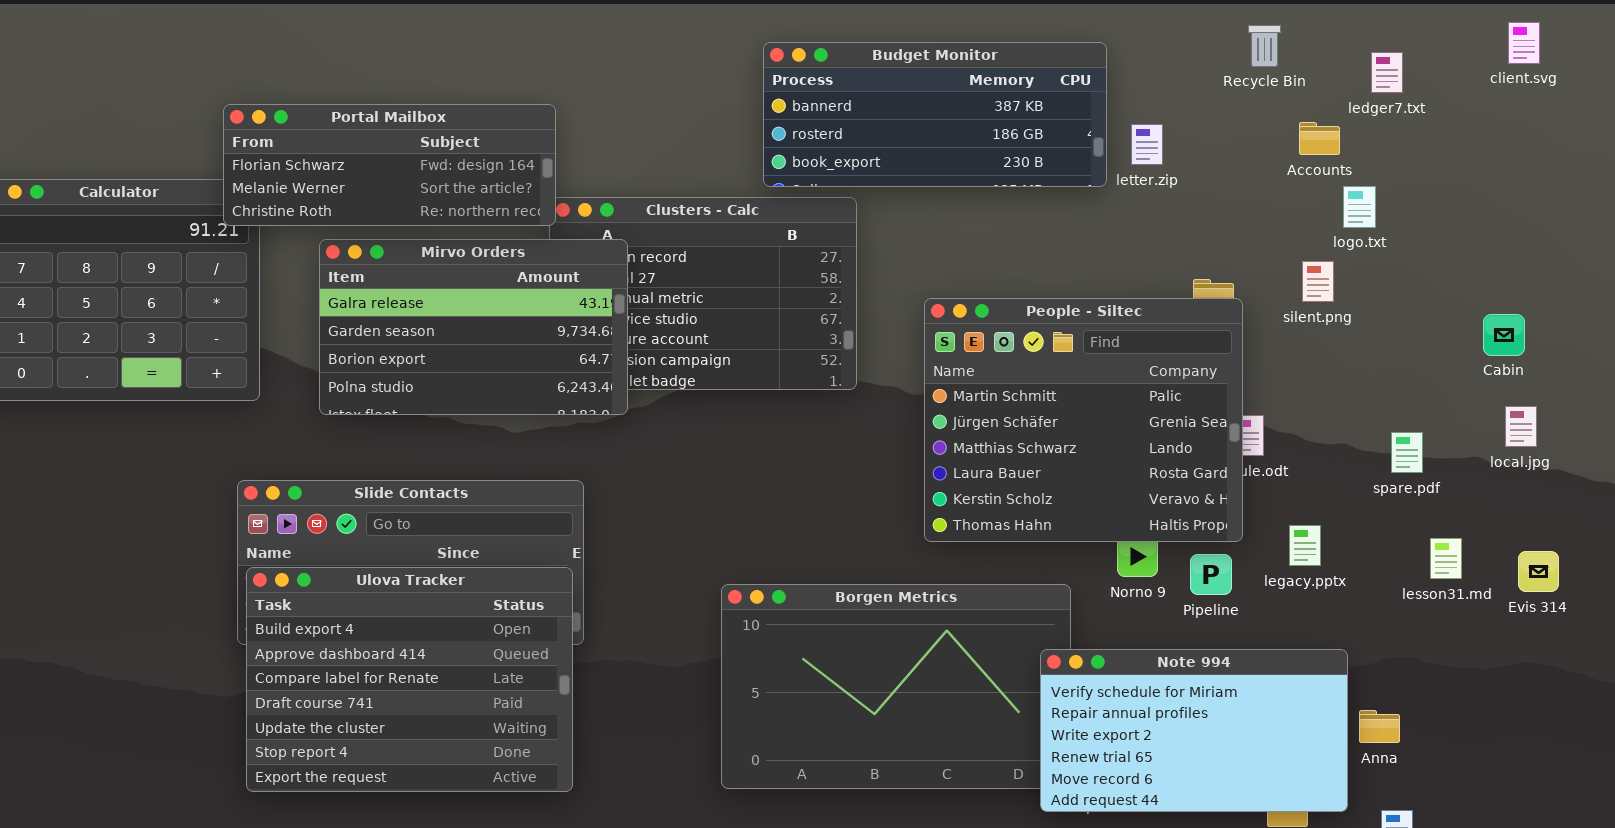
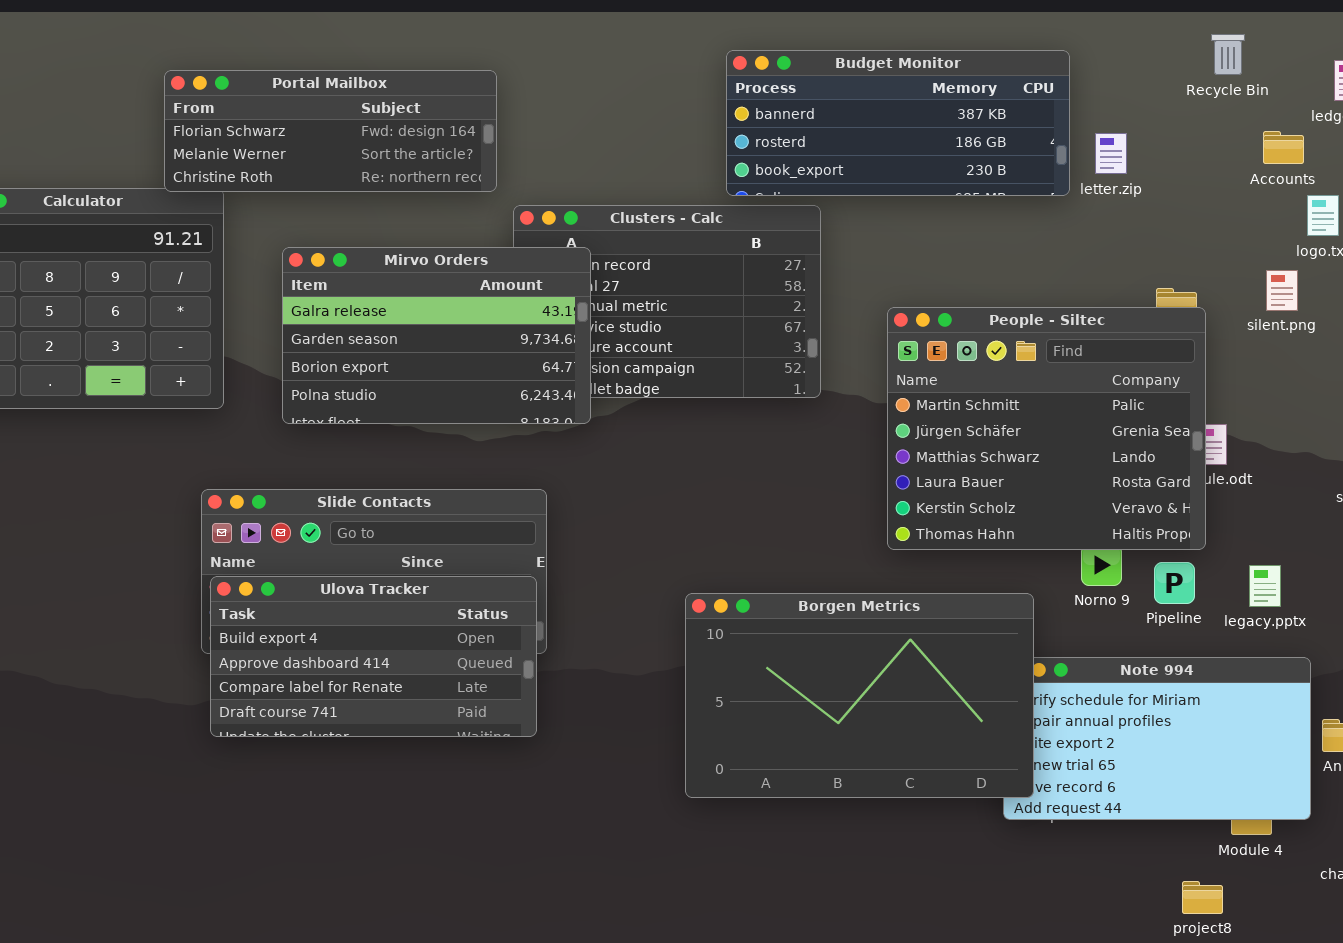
Portal Mailbox: [223,104,556,226] -> [164,70,497,192], moved
legacy.pptx: [1289,525,1321,566] -> [1249,565,1281,607], moved
Ulova Tracker: [246,567,573,792] -> [210,576,537,737], resized
Borgen Metrics: [721,584,1071,789] -> [685,593,1034,798], raised

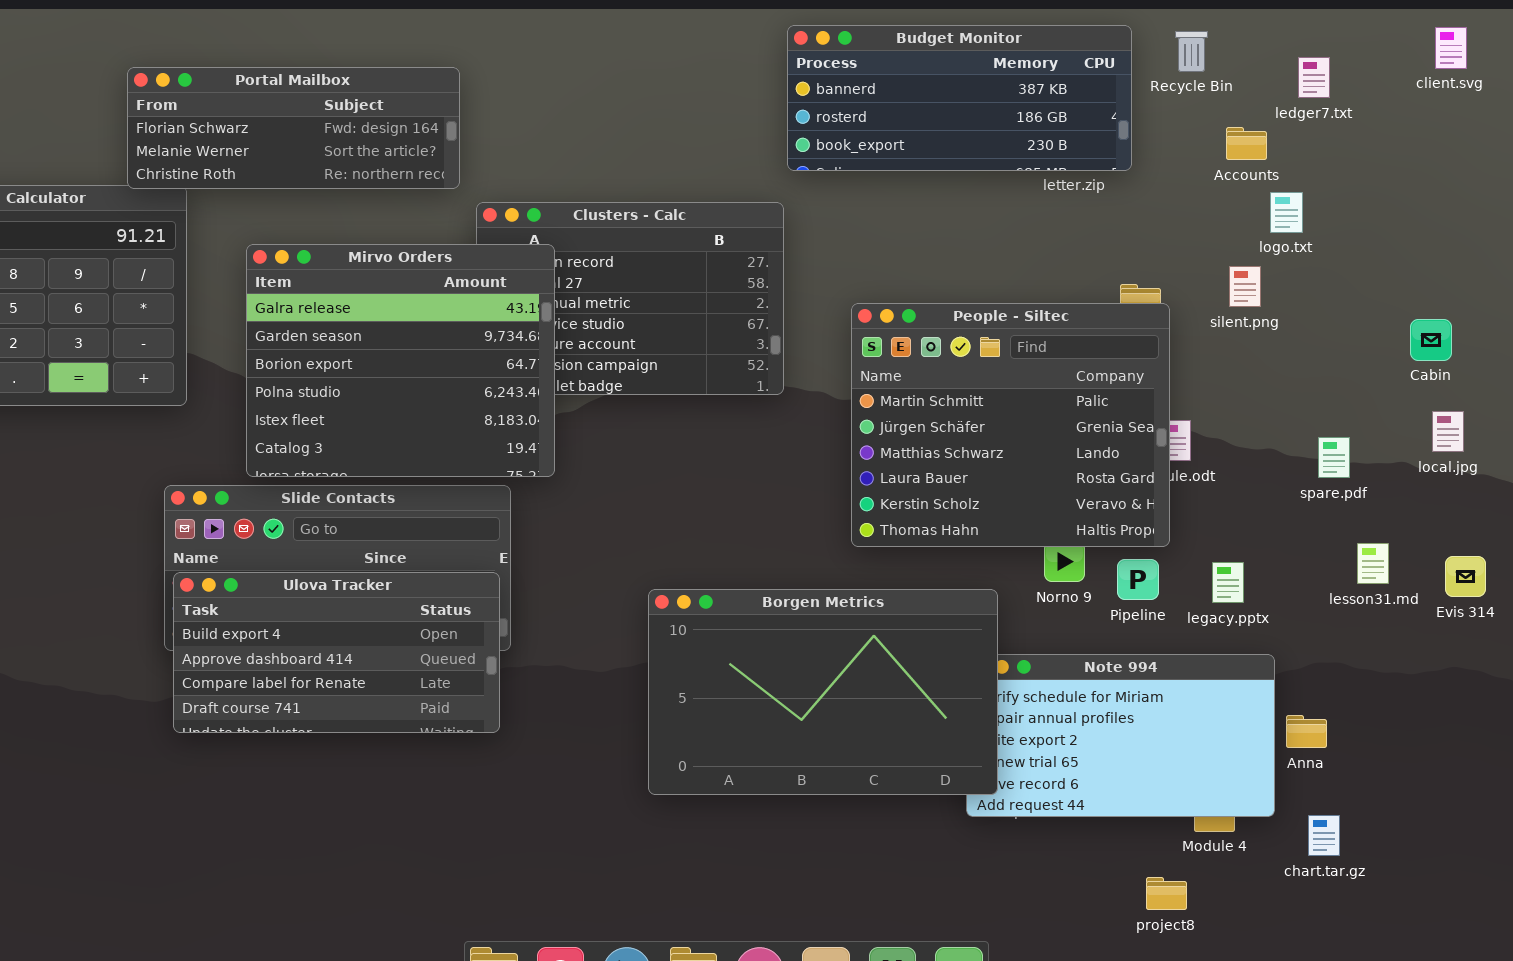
Budget Monitor: [726,50,1070,196] -> [787,25,1132,171], moved
Mirvo Orders: [282,247,591,424] -> [246,244,555,477], resized

